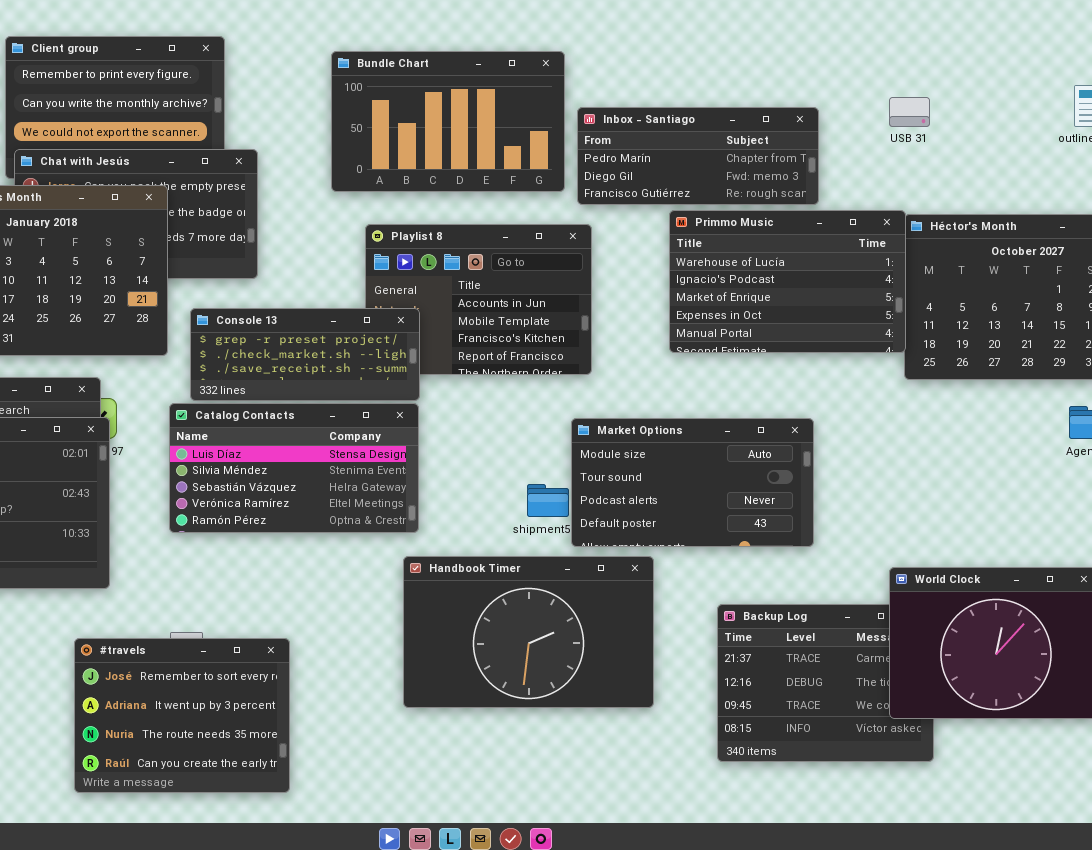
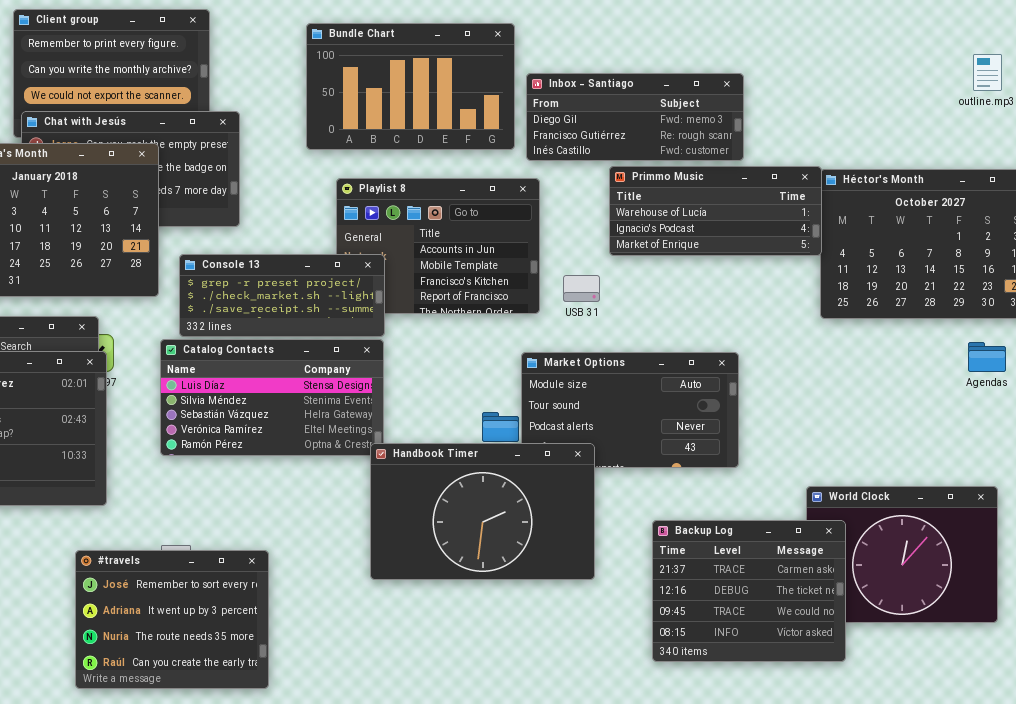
USB 31: [889,97,930,127] -> [563,275,600,302], moved
Inbox - Santiago: [577,107,819,205] -> [526,73,744,161], scrolled down 1 row
Primmo Music: [669,210,906,353] -> [609,166,822,256], resized
Handbook Timer: [403,556,654,708] -> [370,443,595,580], moved
Backup Log: [717,604,934,762] -> [652,520,846,662], raised

